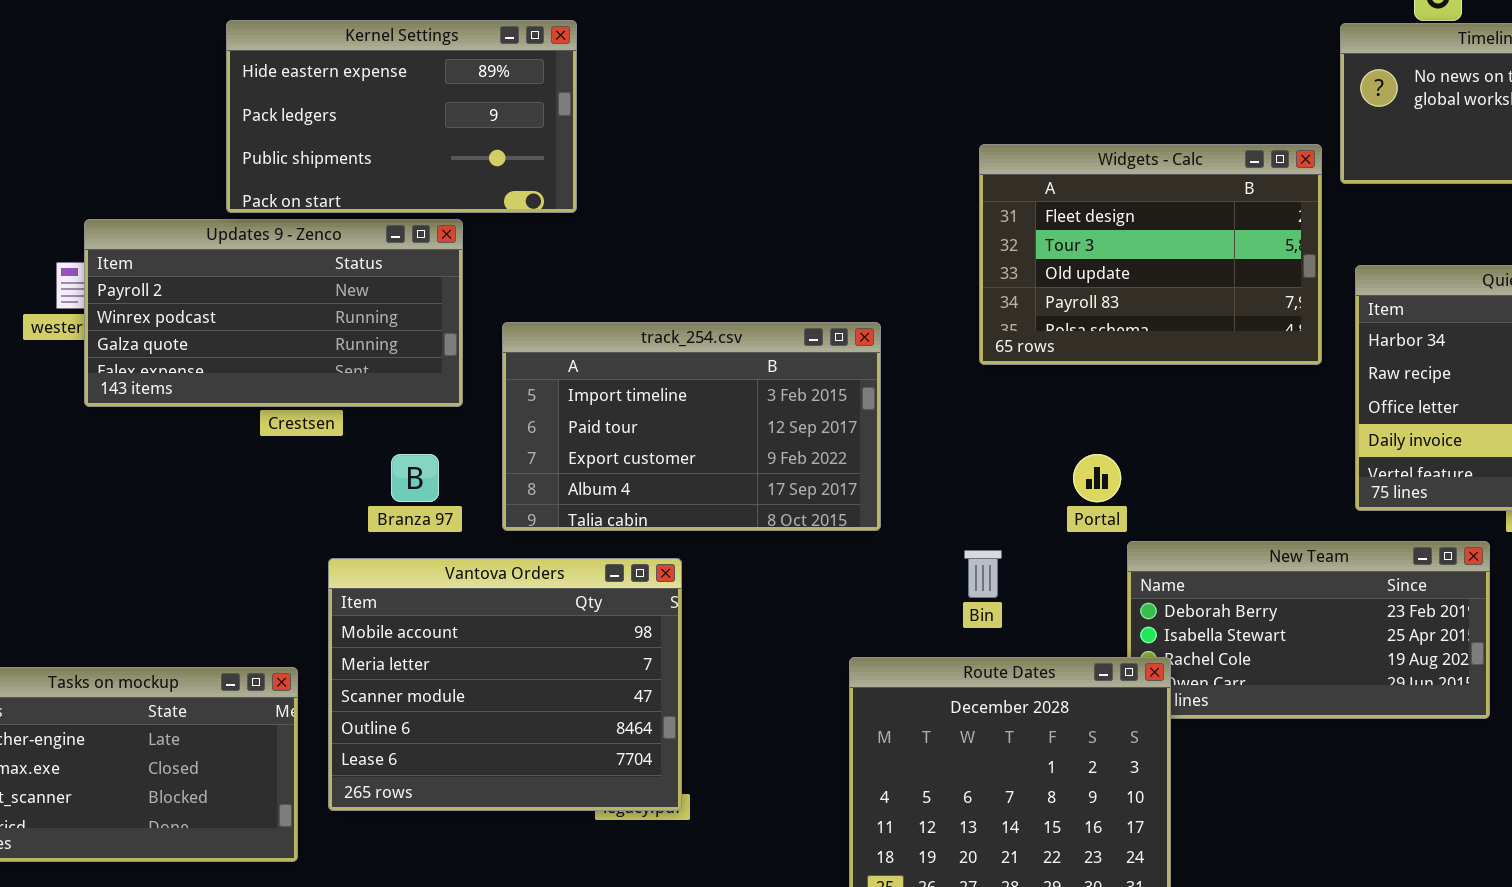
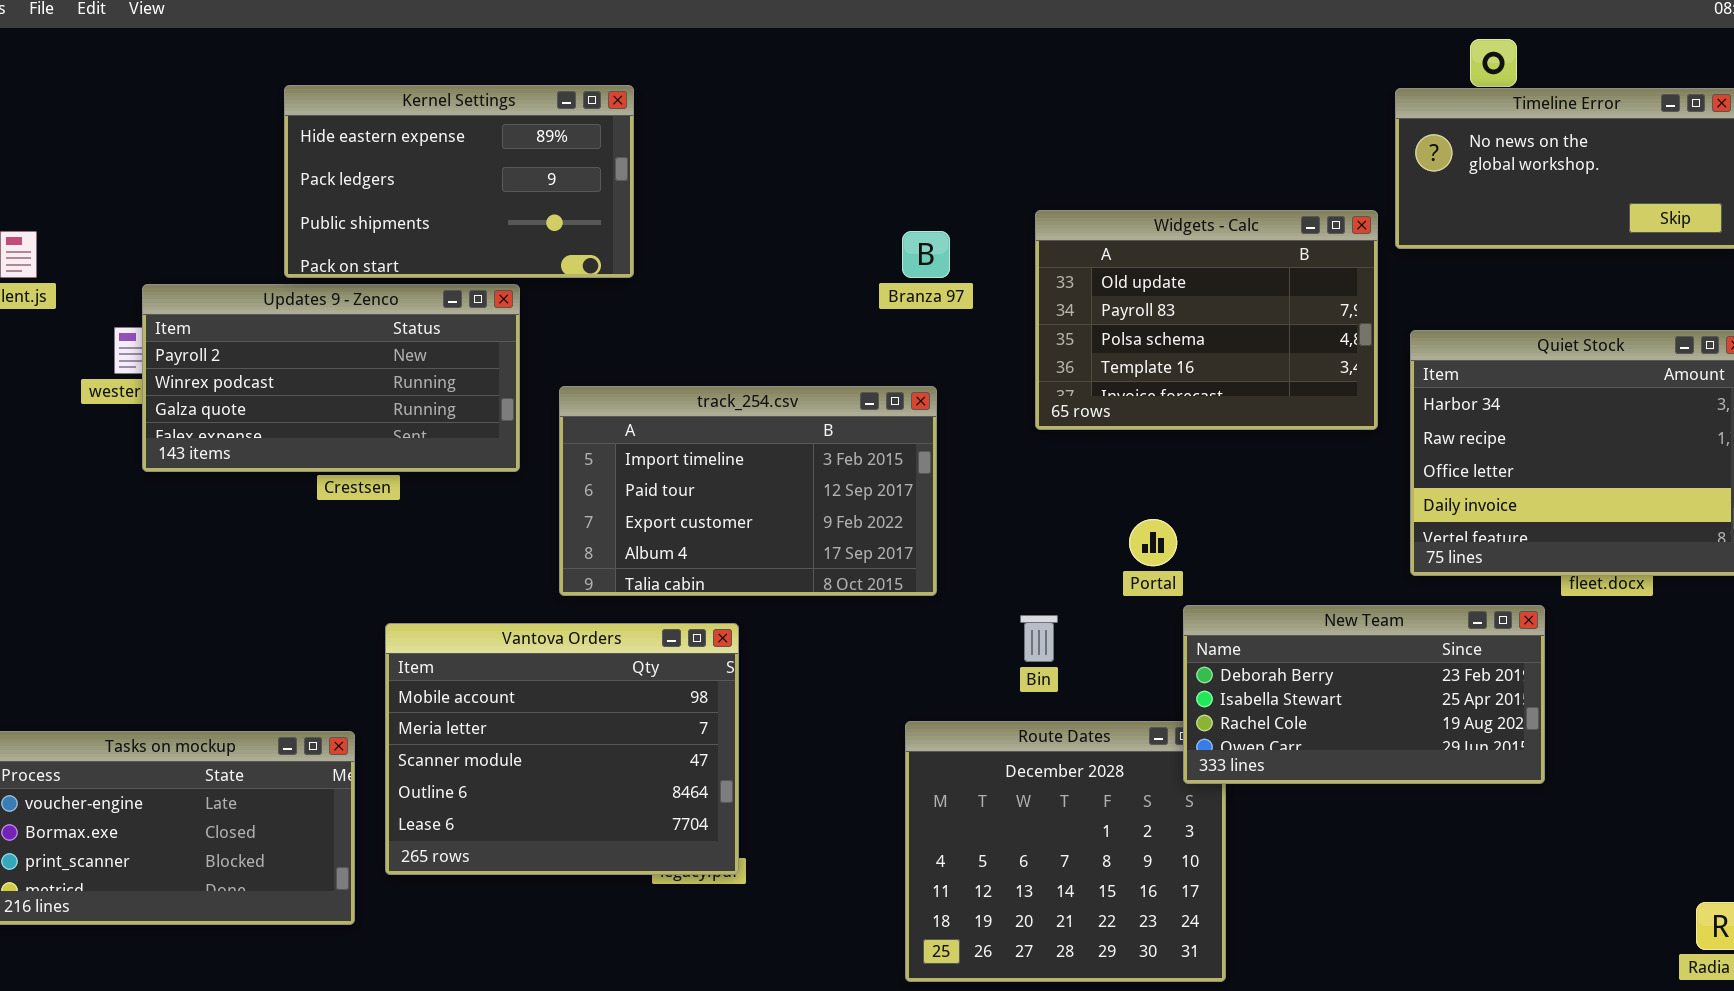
Widgets - Calc: [979,144,1322,365] -> [1035,210,1378,430], scrolled down 2 rows
Branza 97: [391,454,439,502] -> [902,231,950,278], moved
New Team: [1127,541,1490,719] -> [1183,605,1545,784], raised

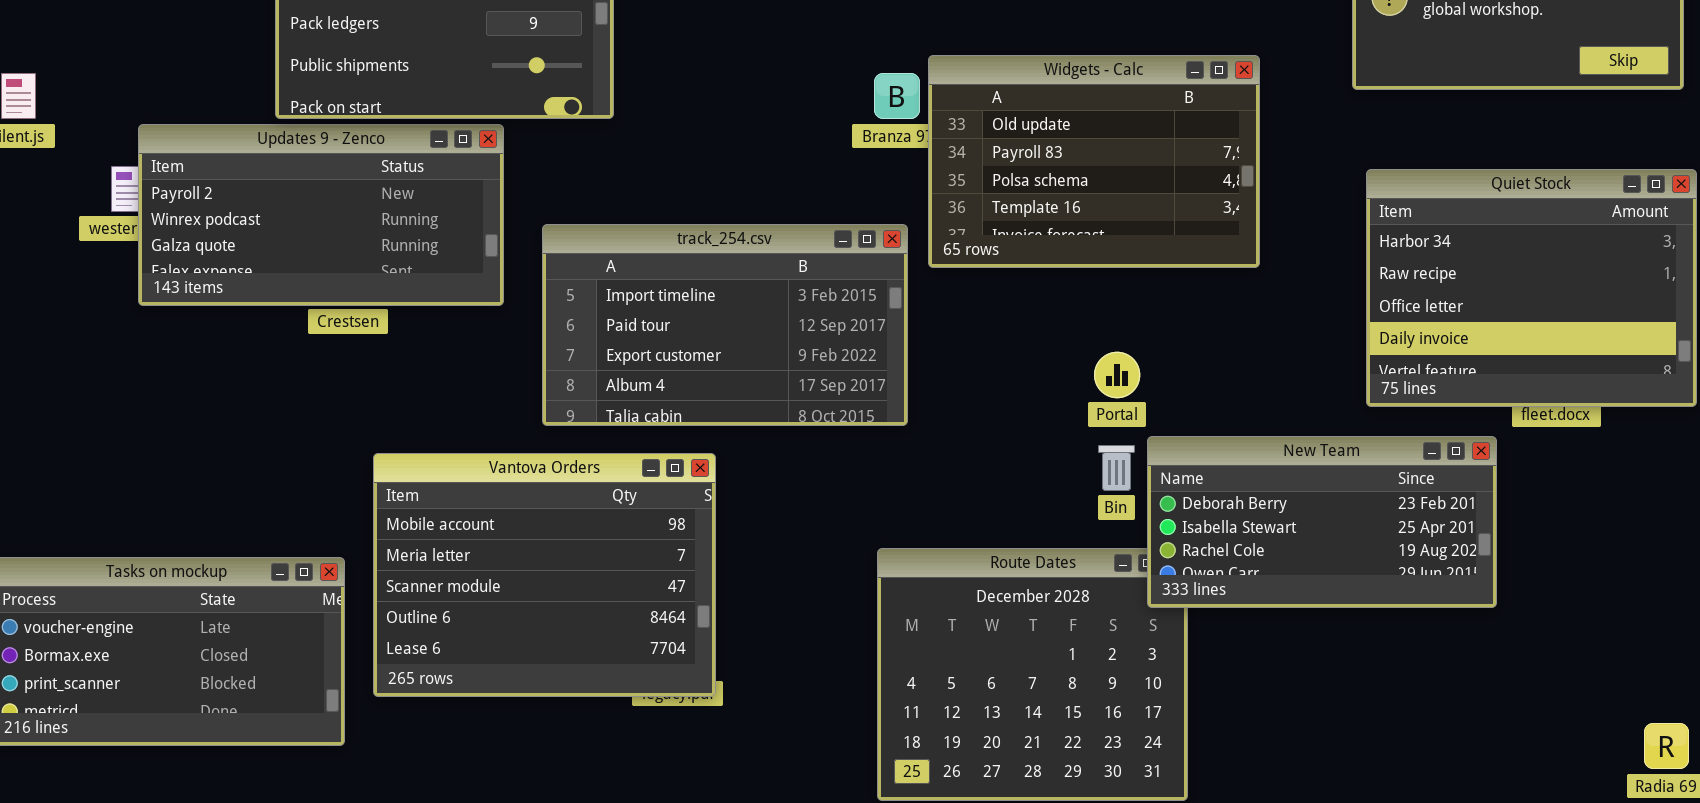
Widgets - Calc: [1035,210,1378,430] -> [928,55,1260,268], moved
Bin: [1020,615,1058,662] -> [1098,445,1135,491], moved

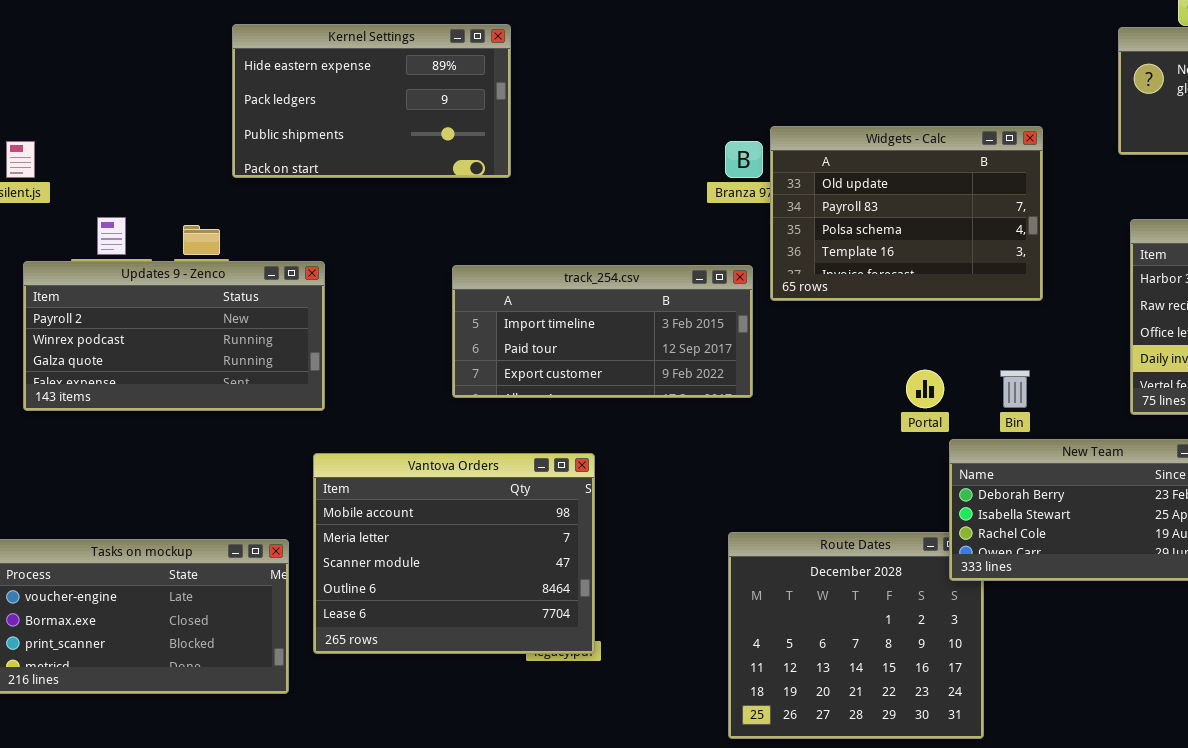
Updates 9 - Zenco: [138,124,504,306] -> [23,261,325,411], moved
track_254.csv: [542,224,908,426] -> [452,265,753,398], resized
Bin: [1098,445,1135,491] -> [1000,370,1030,408], moved

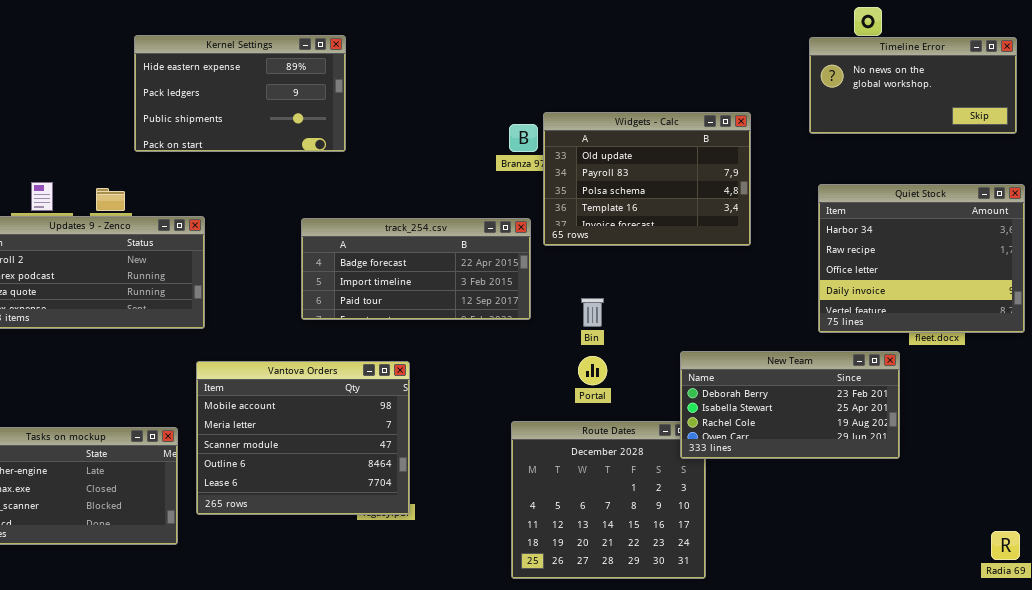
track_254.csv: [452,265,753,398] -> [301,218,531,320], scrolled up 1 row
Portal: [906,370,944,408] -> [578,356,607,385], moved
Bin: [1000,370,1030,408] -> [581,298,604,327], moved

